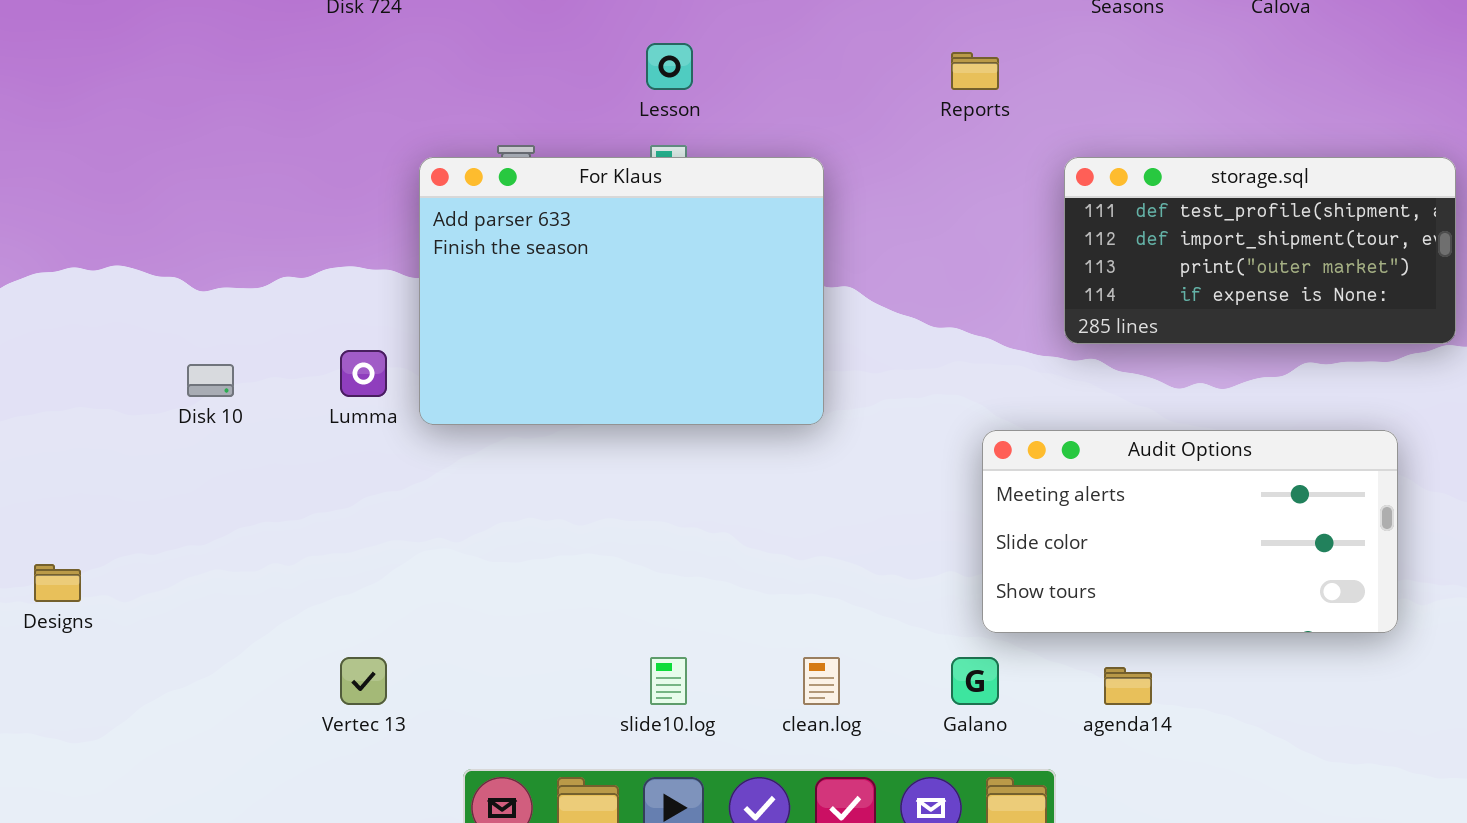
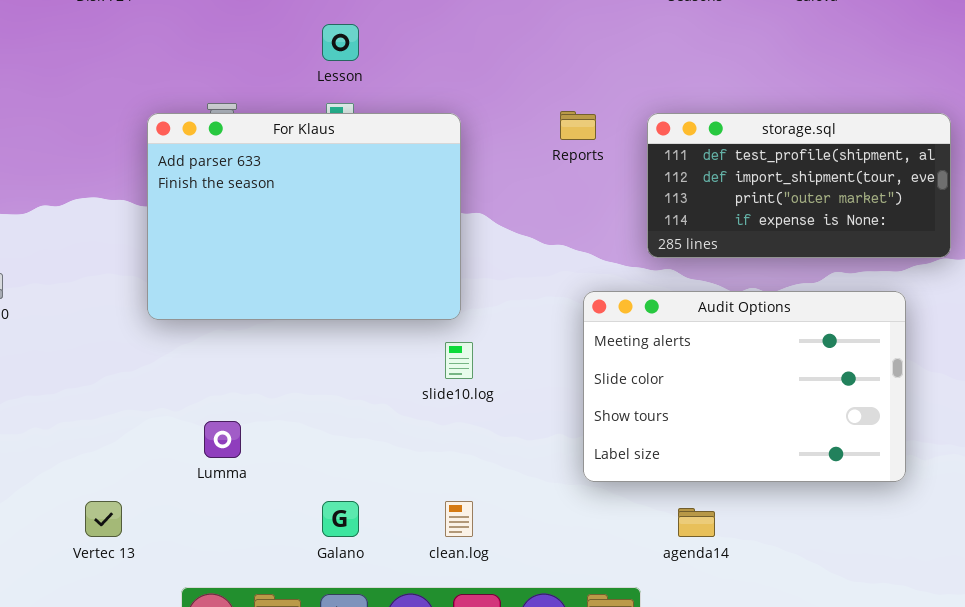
Reports: [951,52,999,90] -> [560,111,596,140], moved
Lumma: [340,350,387,397] -> [204,421,241,458], moved
Audit Options: [982,430,1398,633] -> [583,291,906,482], resized
slide10.log: [650,657,687,705] -> [445,342,473,379], moved
Galano: [951,657,999,705] -> [322,501,359,537], moved

